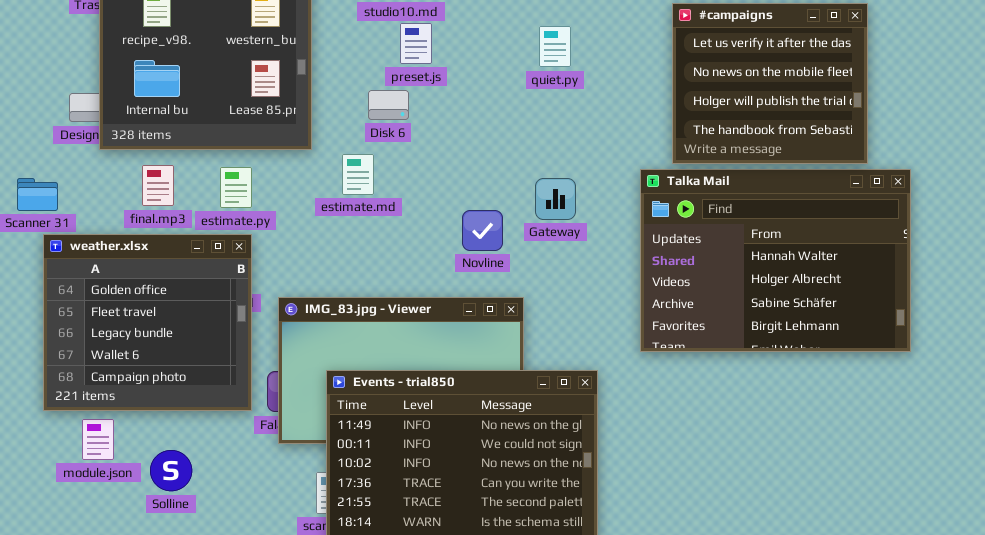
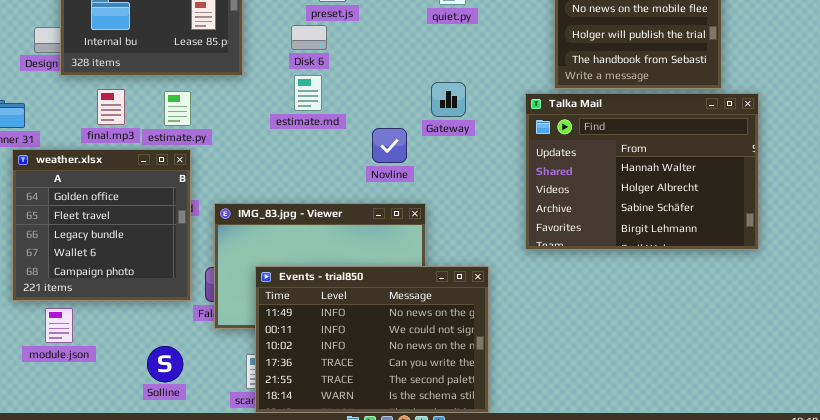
estimate.md: [342,154,374,195] -> [294,75,322,111], moved
Gateway: [535,178,576,220] -> [431,82,466,117], moved
Solline: [150,450,192,491] -> [147,346,183,382], moved

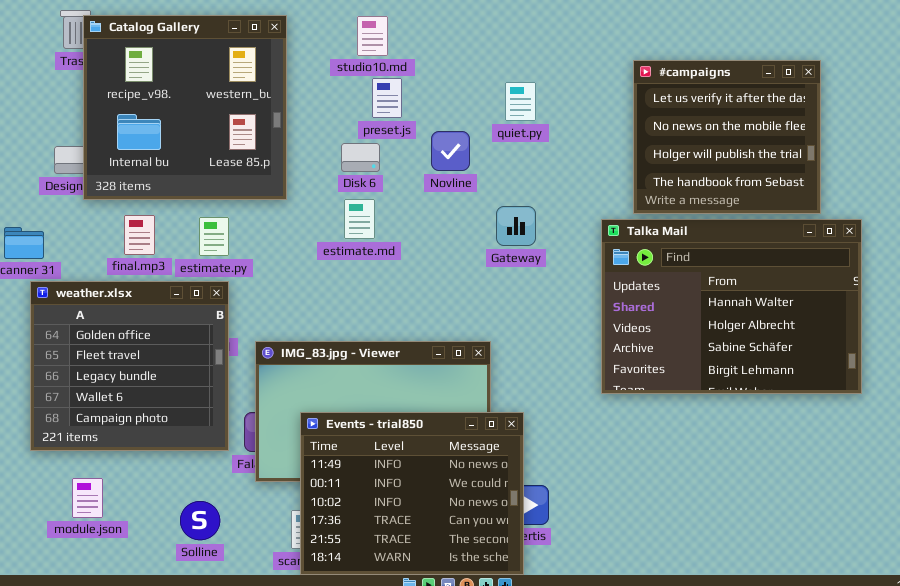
Novline: [372,128,407,163] -> [431,131,470,171], moved
Events - trial850: [255,266,489,413] -> [300,412,524,575], resized
module.json: [45,308,73,343] -> [72,478,103,518], moved

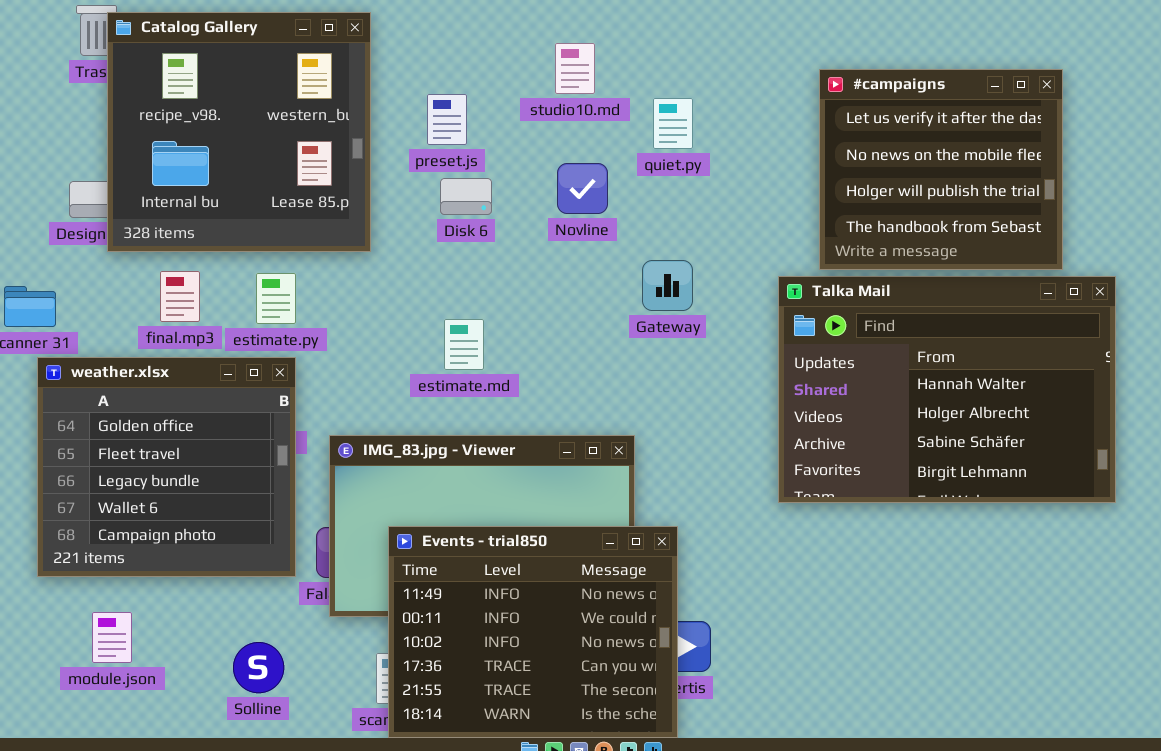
studio10.md: [357,16,388,56] -> [555,43,595,94], moved
preset.js: [372,78,402,118] -> [427,94,467,145], moved
estimate.md: [344,199,375,239] -> [444,319,484,370], moved

